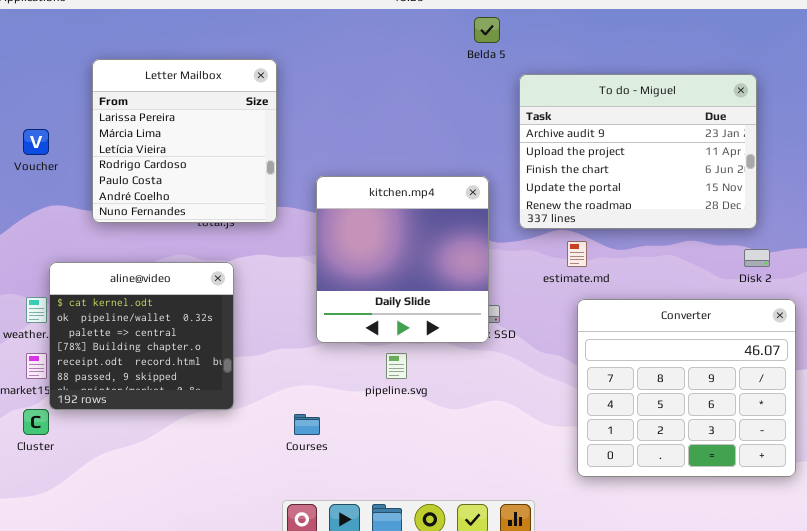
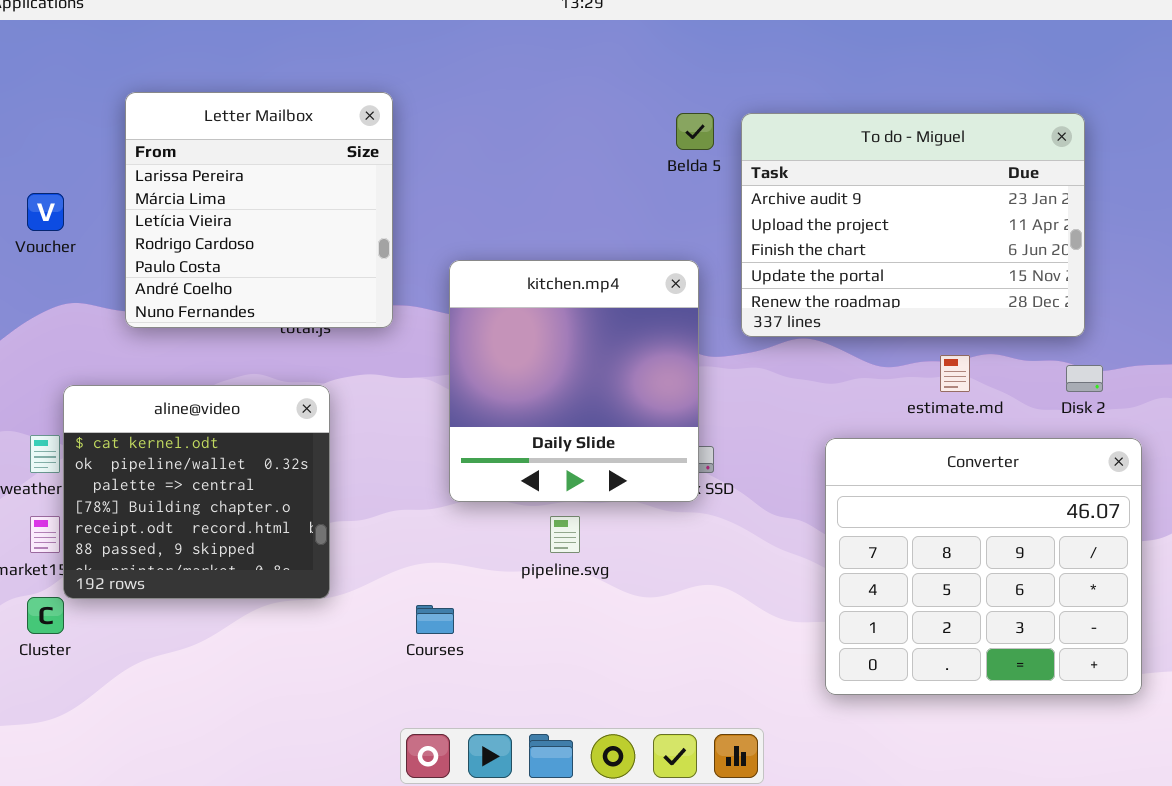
Belda 5: [474,17,500,43] -> [676,113,714,150], moved
estimate.md: [567,241,587,267] -> [940,355,970,392], moved

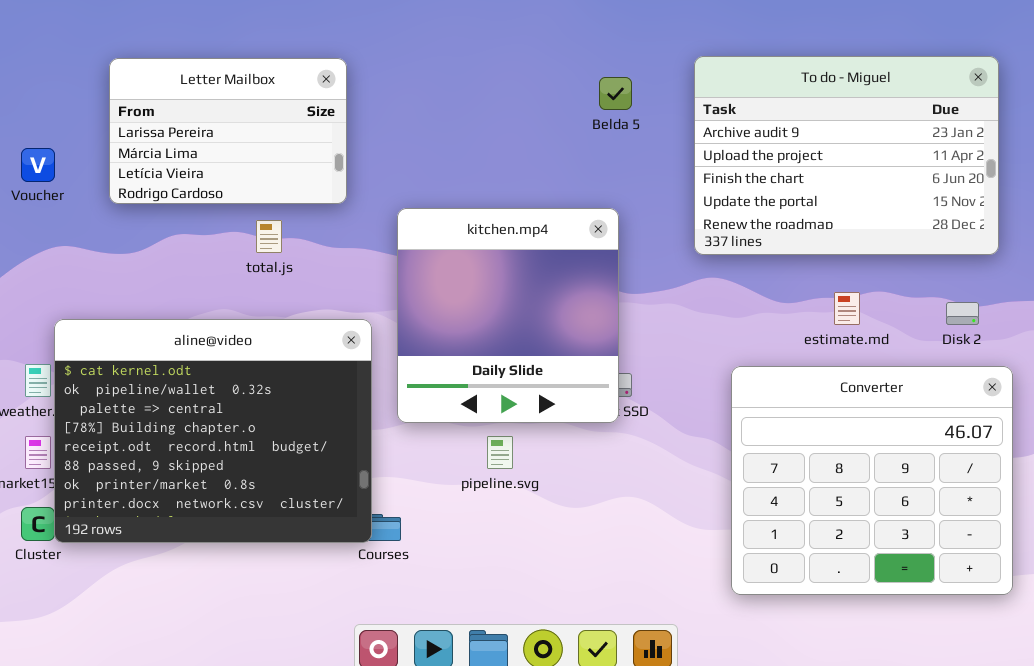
Letter Mailbox: [125,92,393,328] -> [109,58,347,204], resized
To do - Miguel: [741,113,1085,337] -> [694,56,999,255], moved
aline@video: [63,385,330,599] -> [54,319,372,543], resized

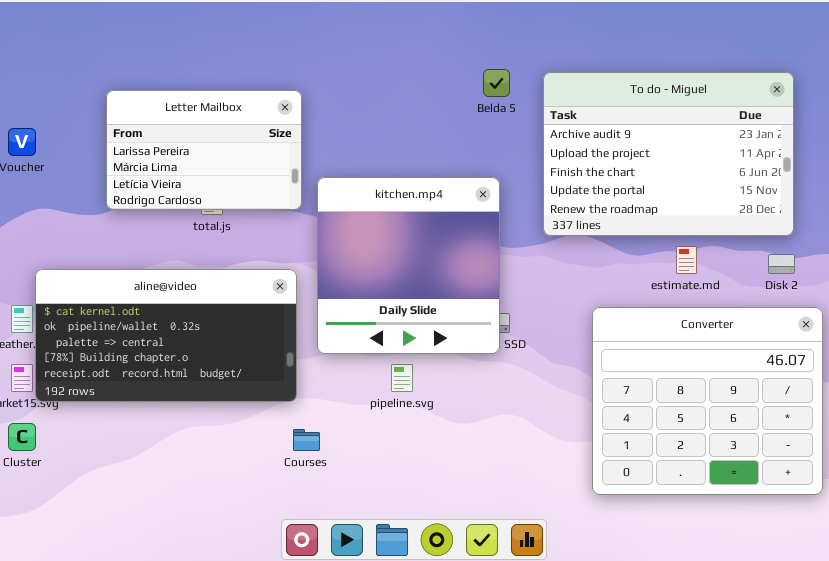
To do - Miguel: [694,56,999,255] -> [543,72,794,236], moved
Letter Mailbox: [109,58,347,204] -> [106,90,302,210], moved
aline@video: [54,319,372,543] -> [35,269,297,402], resized

